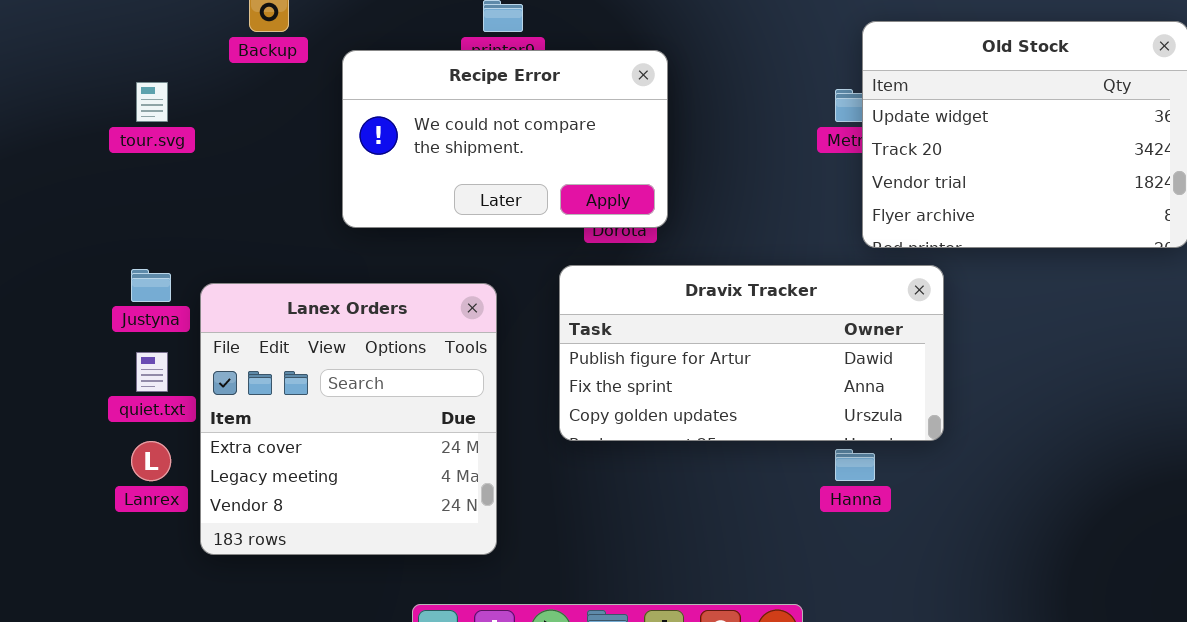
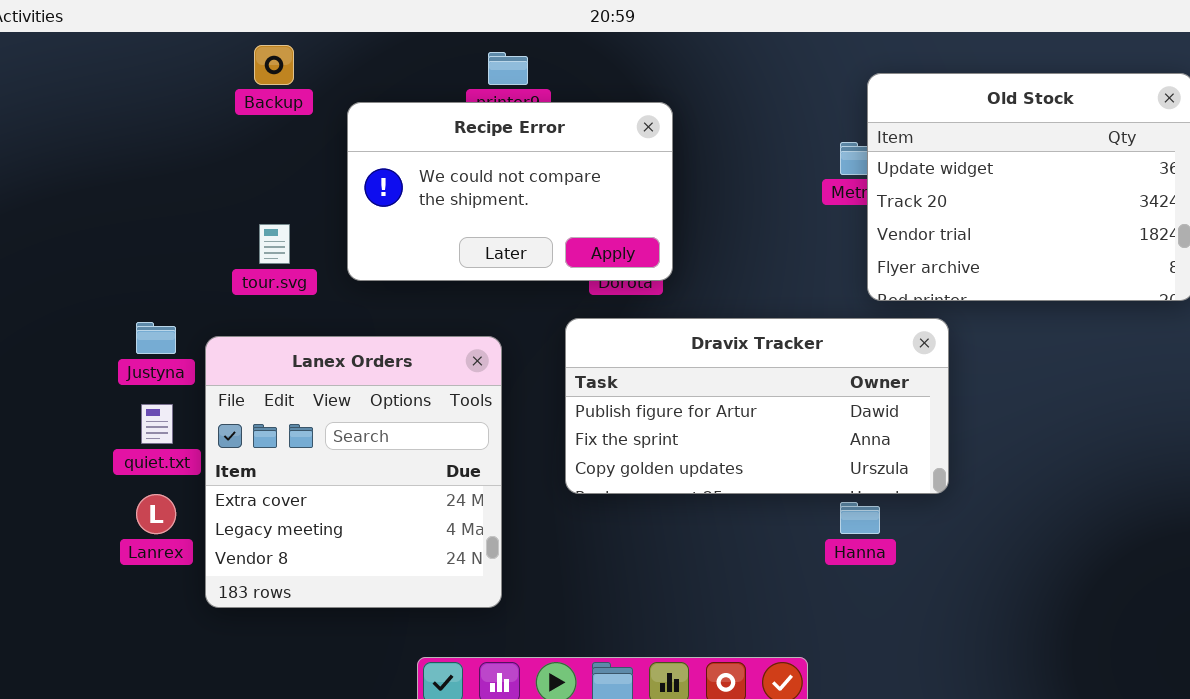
tour.svg: [136,82,168,122] -> [259,224,290,264], moved

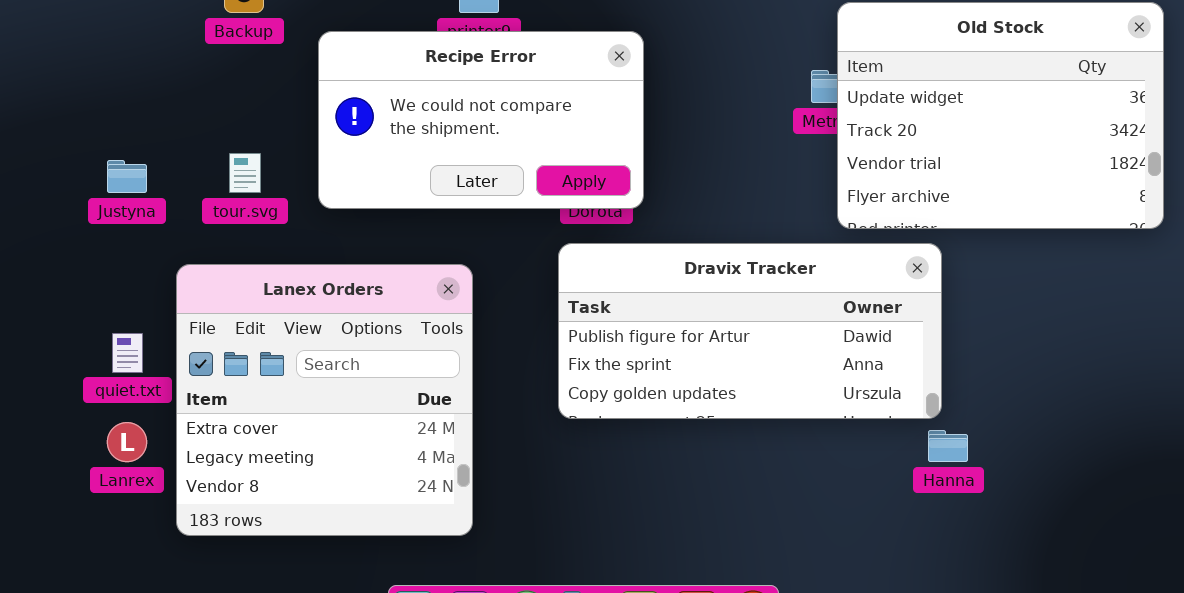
Dravix Tracker: [565,318,949,494] -> [558,243,942,419], moved
Justyna: [136,322,176,354] -> [107,160,147,193], moved
Hanna: [840,502,880,534] -> [928,430,968,462], moved

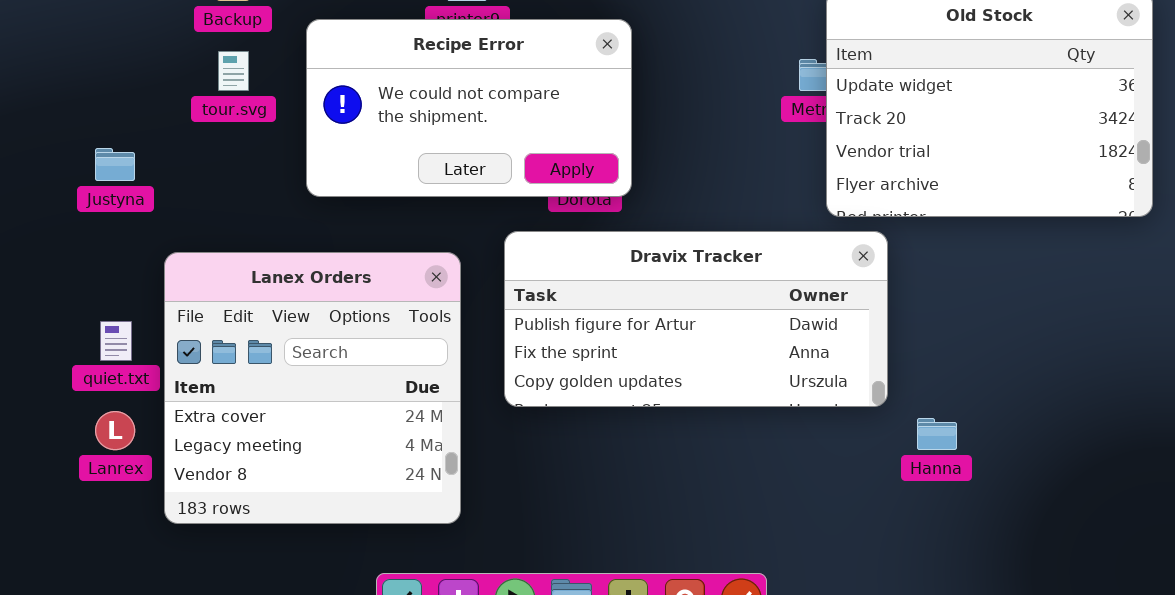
tour.svg: [229,153,261,193] -> [218,51,249,91], moved
Dravix Tracker: [558,243,942,419] -> [504,231,888,407], moved

